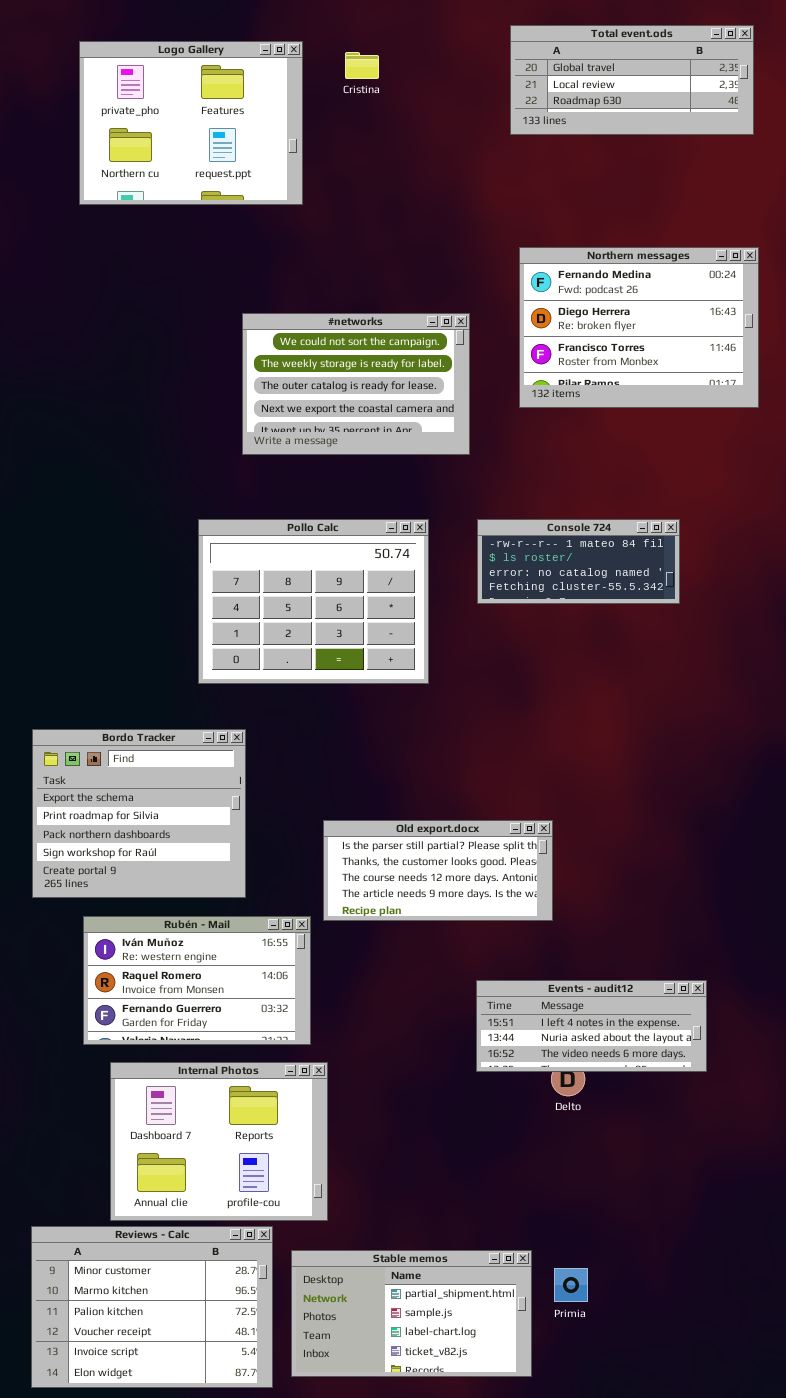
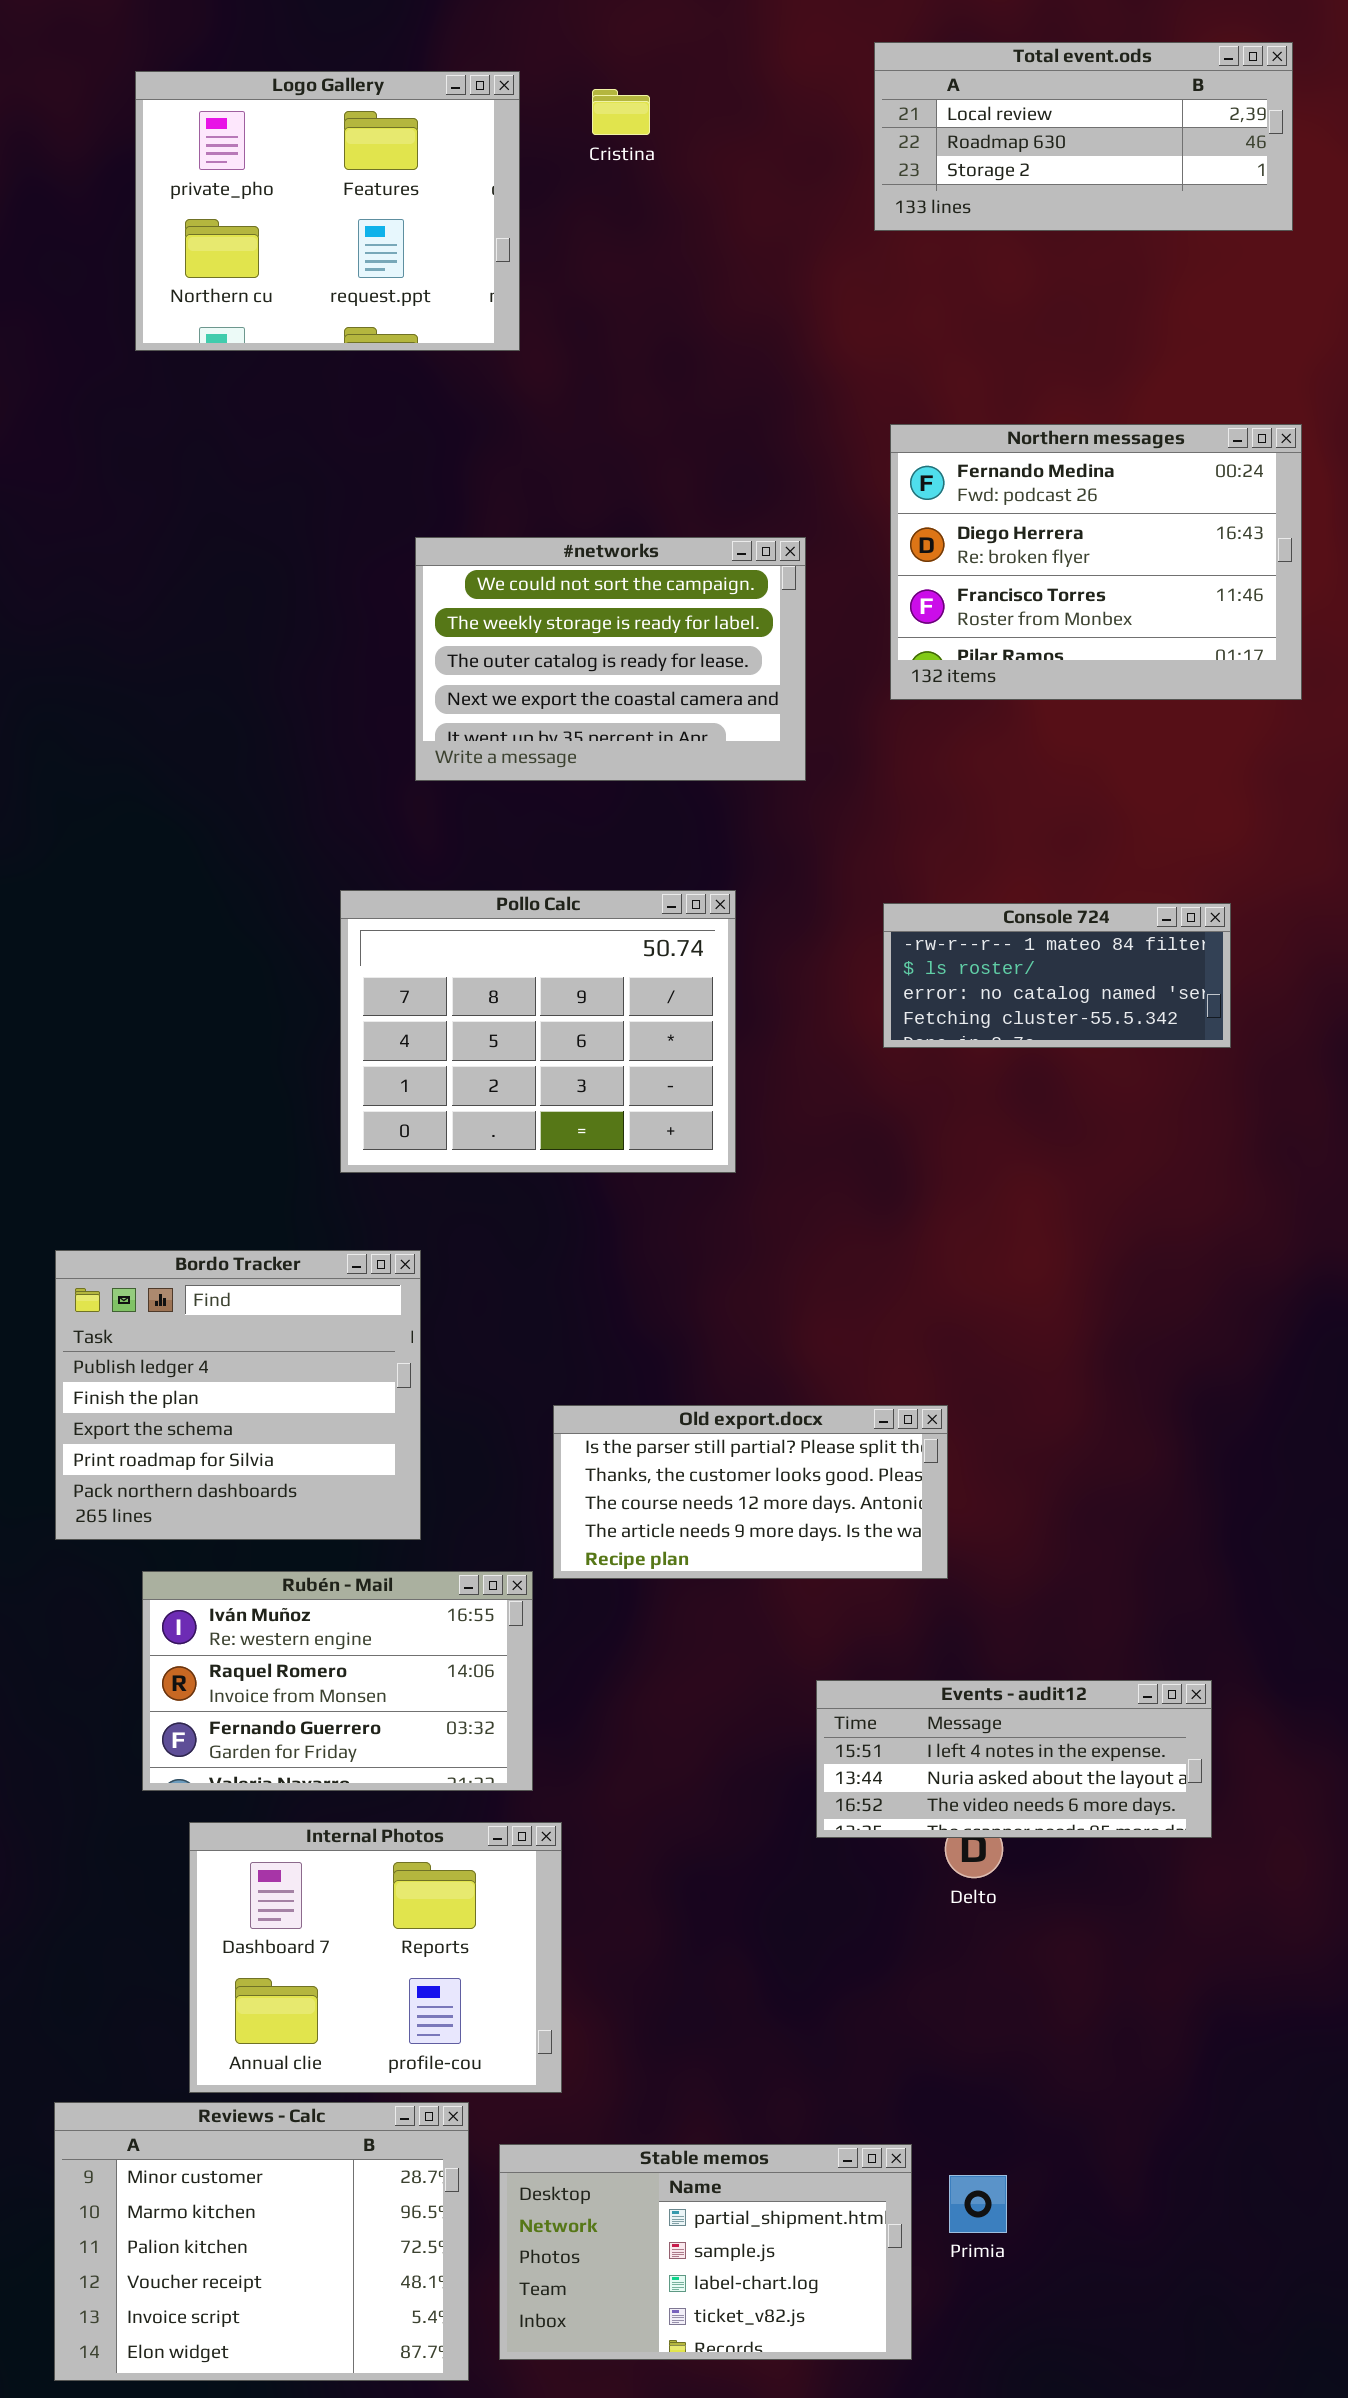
Total event.ods: [510,25,754,135] -> [874,42,1293,231], scrolled down 1 row
Console 724: [477,519,680,604] -> [883,903,1231,1048], moved
Bordo Tracker: [32,729,246,898] -> [55,1250,421,1540], scrolled up 2 rows

